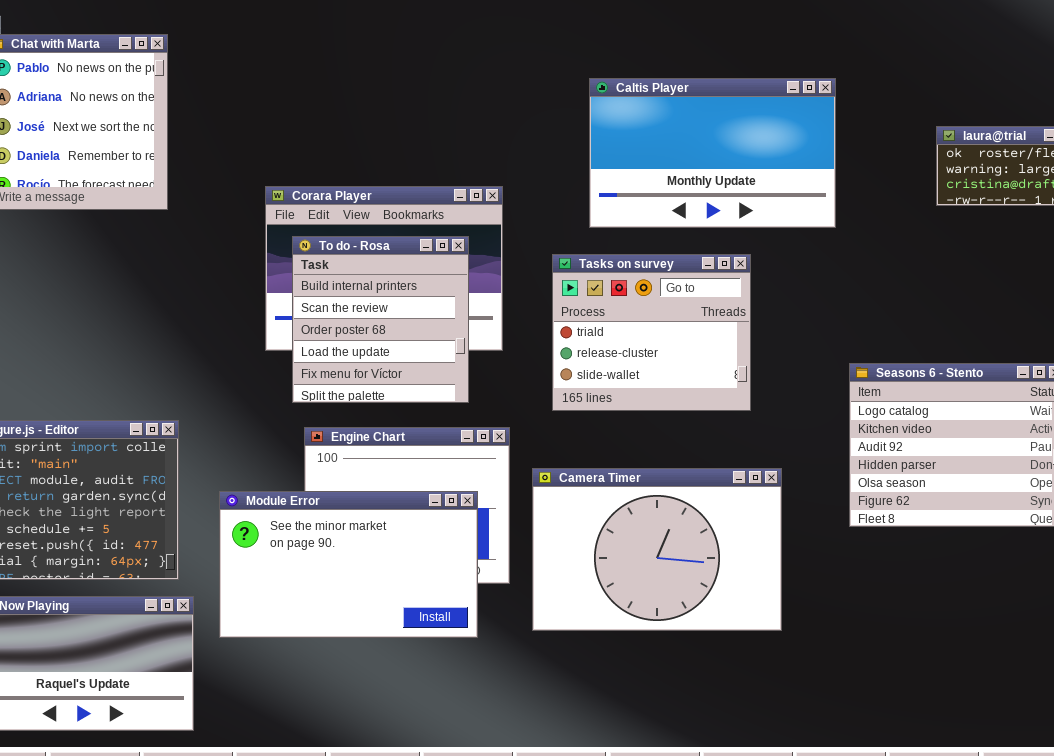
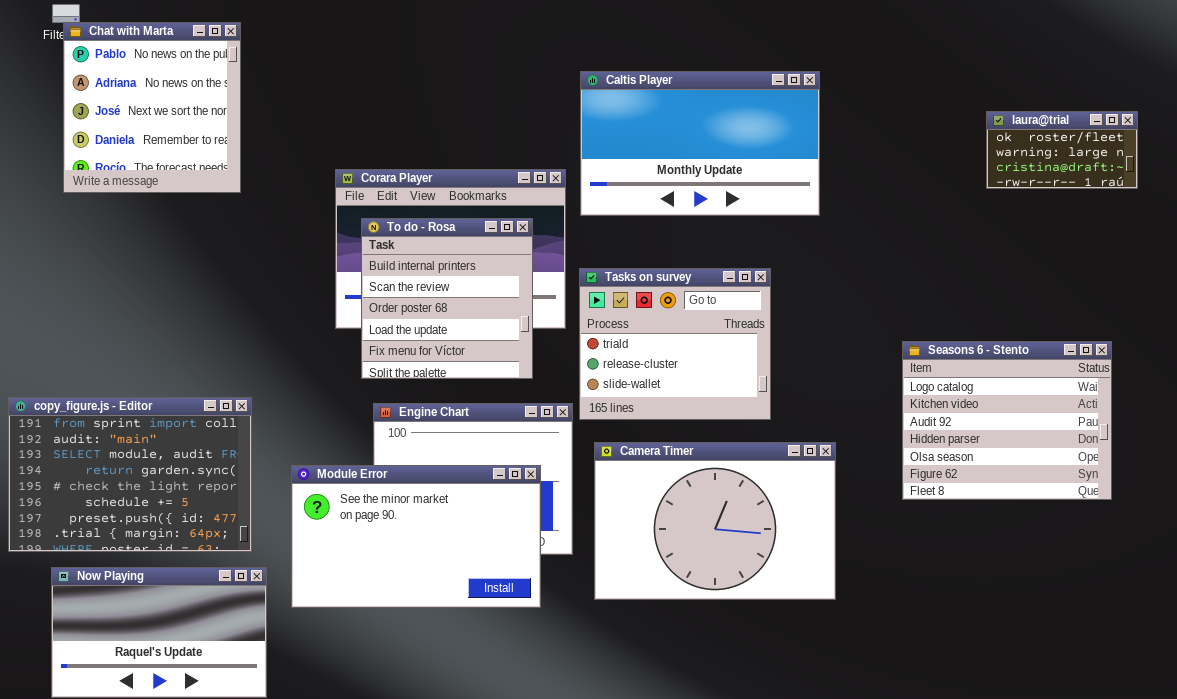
Caltis Player: [589,78,836,228] -> [580,71,820,216], moved
Tasks on survey: [552,254,751,411] -> [579,268,771,420], moved

